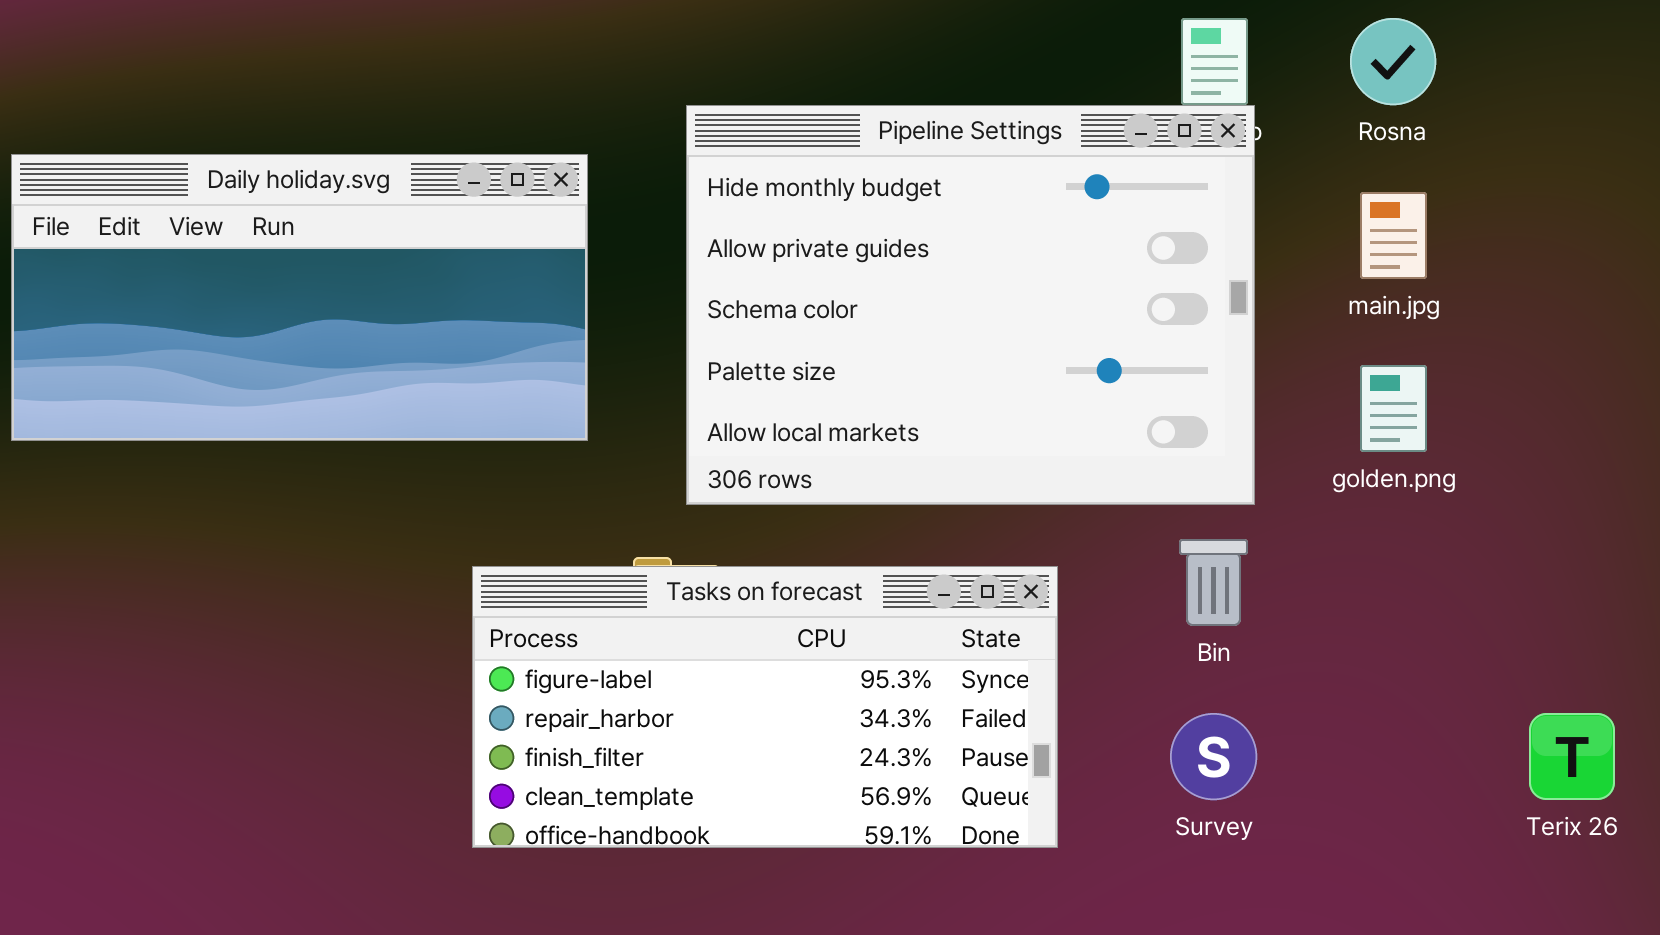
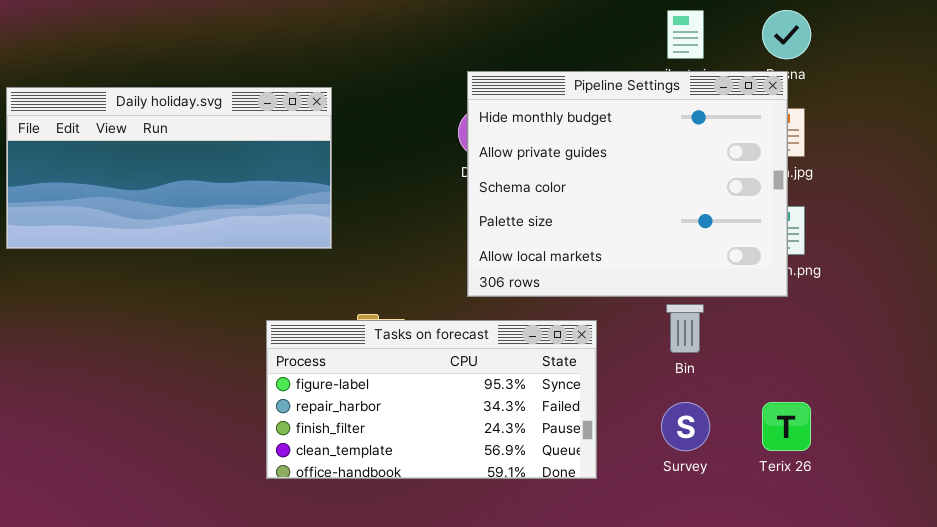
Pipeline Settings: [686,105,1255,505] -> [467,71,788,297], moved
Terix 26: [1529,713,1615,800] -> [762,402,811,451], moved

